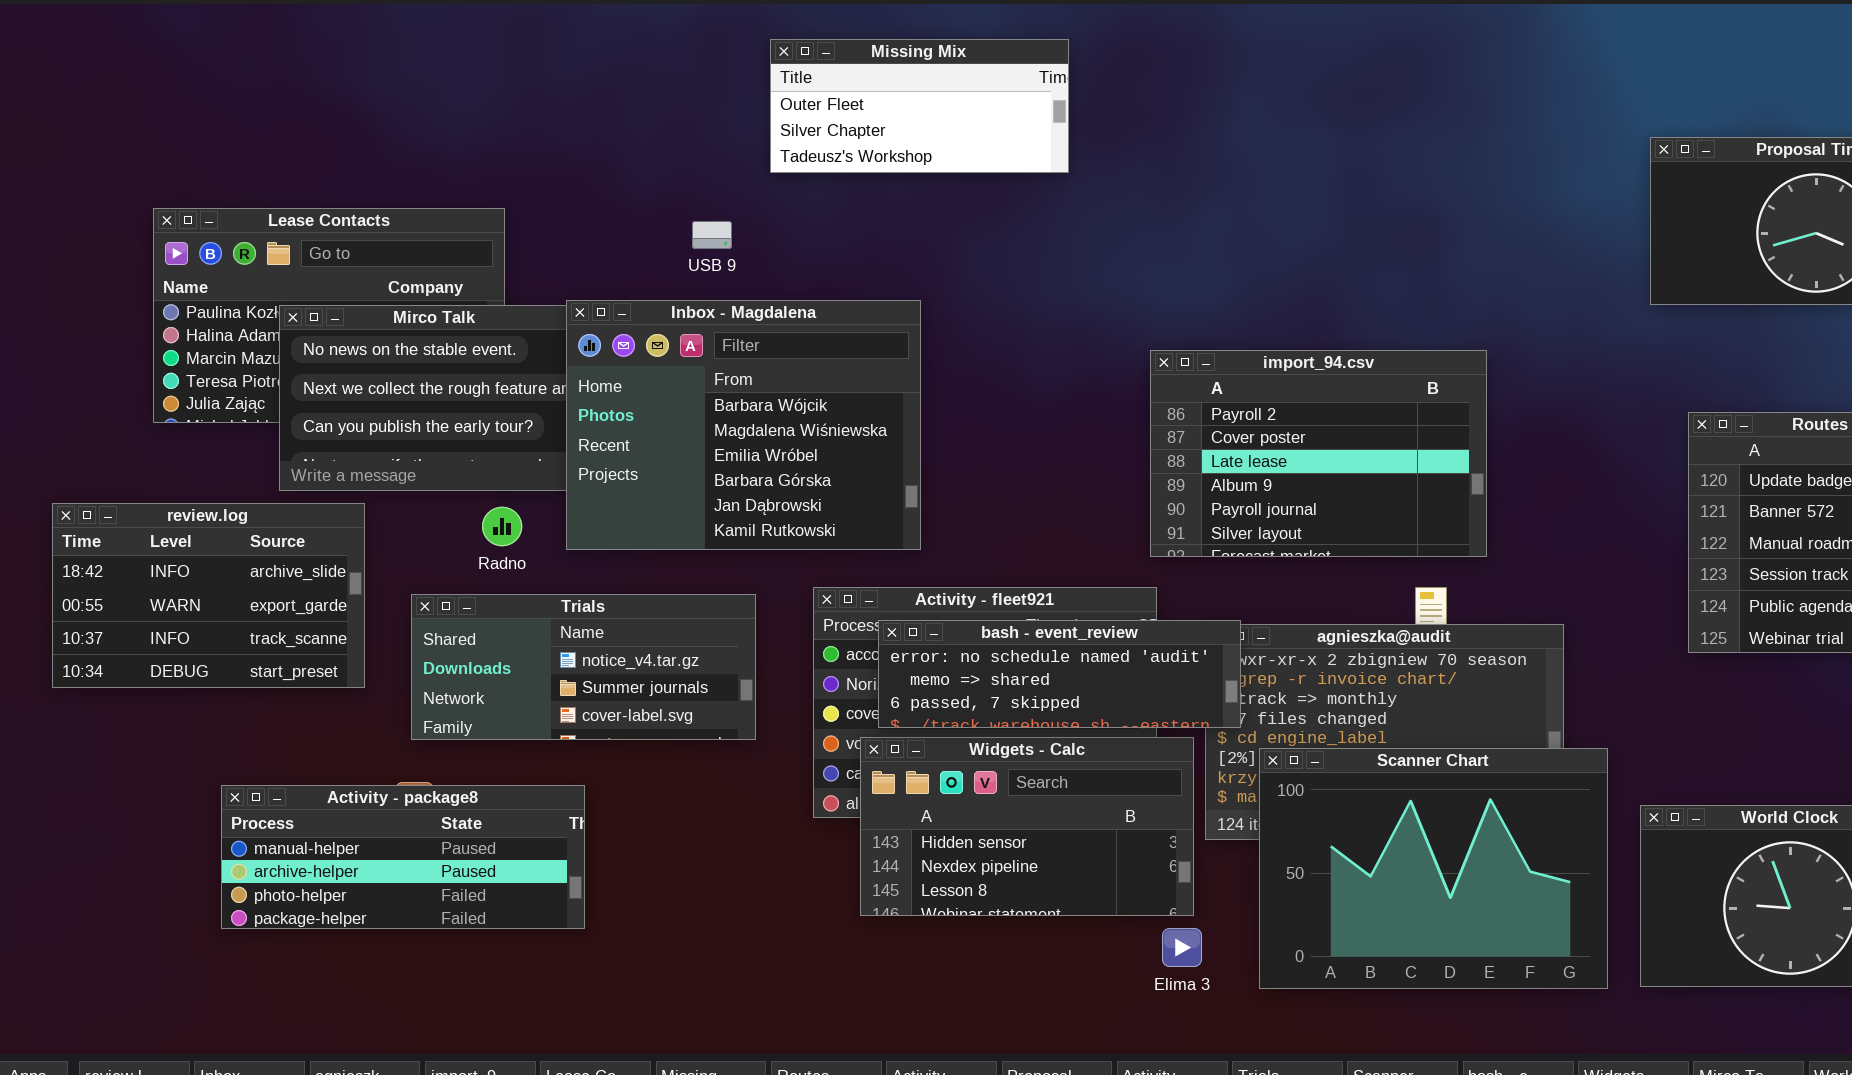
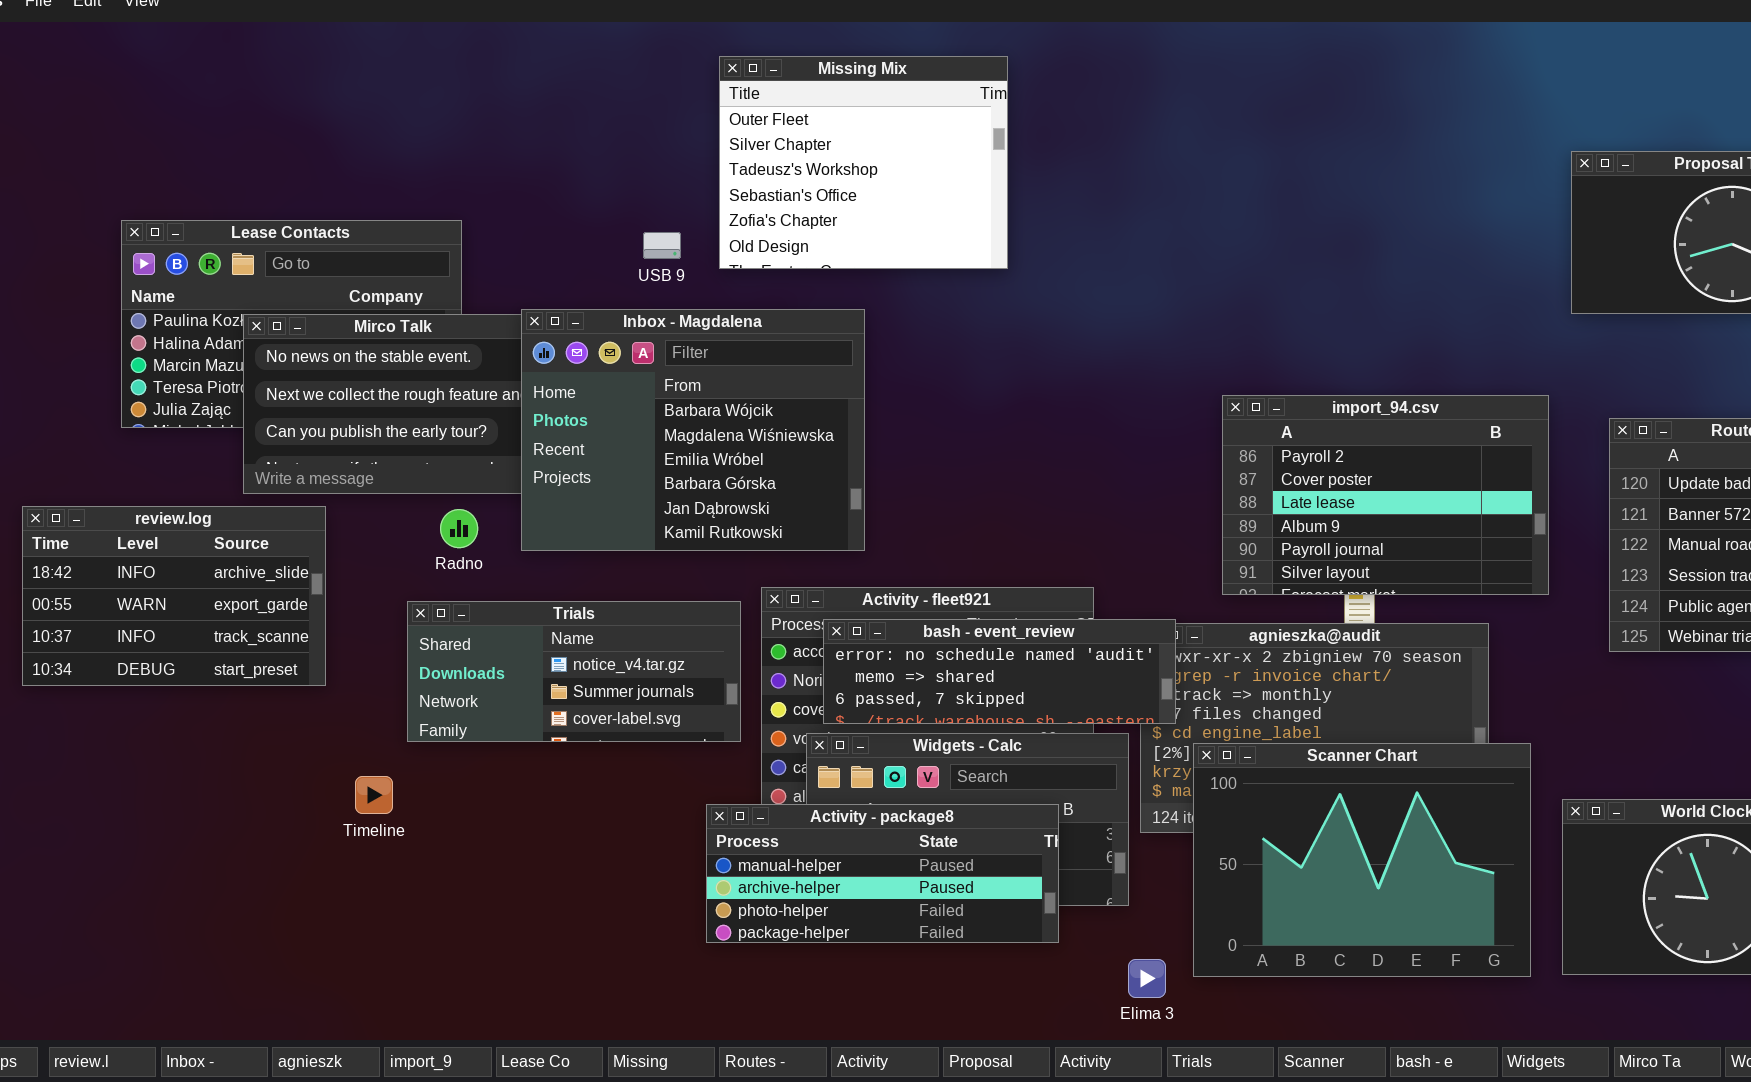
Missing Mix: [770,39,1069,173] -> [719,56,1008,269], resized
import_94.csv: [1150,350,1487,557] -> [1222,395,1549,595], moved
Trials: [411,594,756,740] -> [407,601,741,742], moved
Activity - package8: [221,785,585,929] -> [706,804,1059,943], moved
Elima 3: [1162,928,1202,967] -> [1128,959,1166,998], moved

